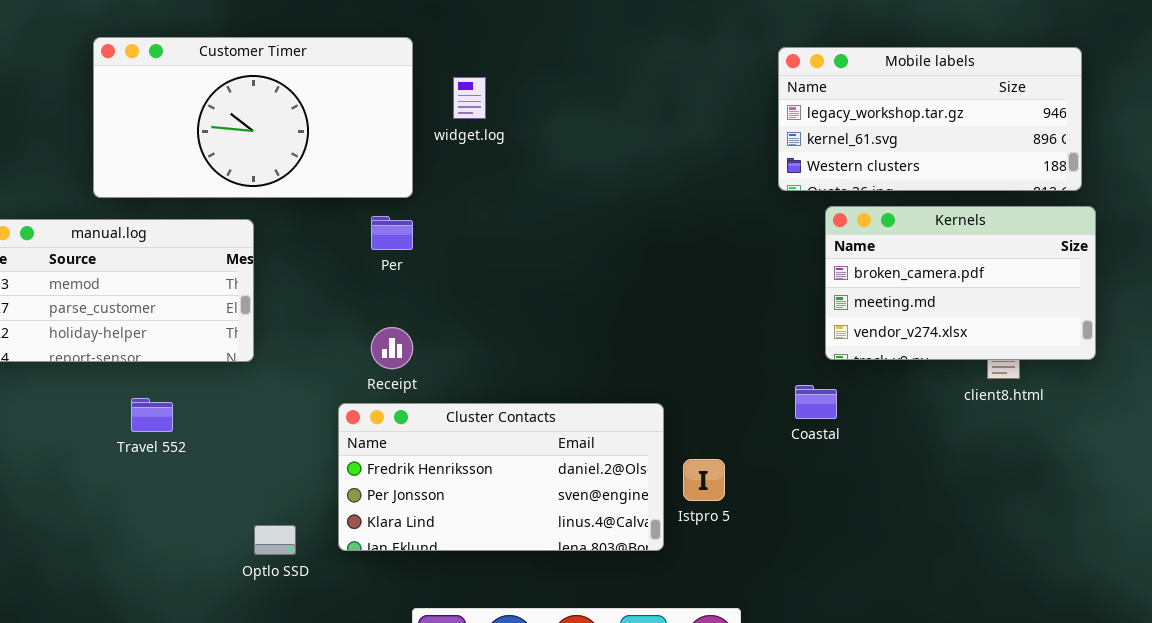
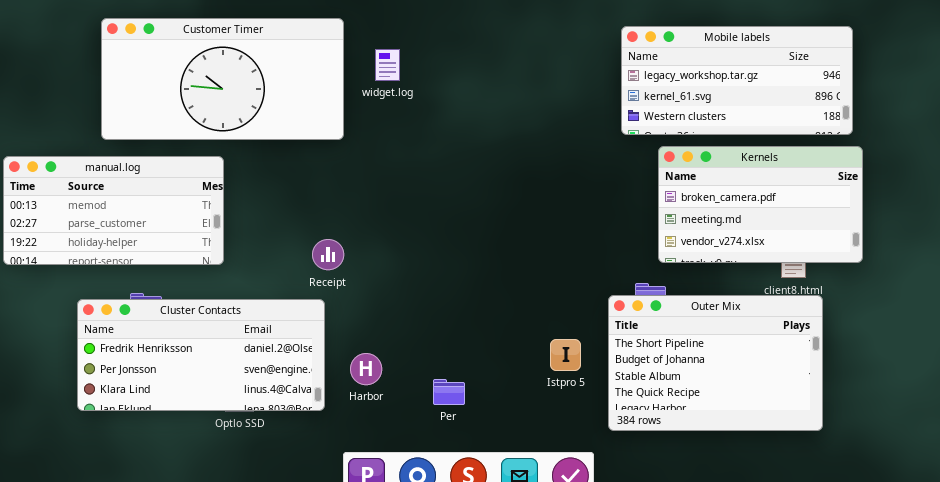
Per: [371,216,413,250] -> [433,379,465,405], moved
Outer Mix: none -> [608,295,823,431], opened
Cluster Contacts: [338,403,664,551] -> [77,299,325,411], moved

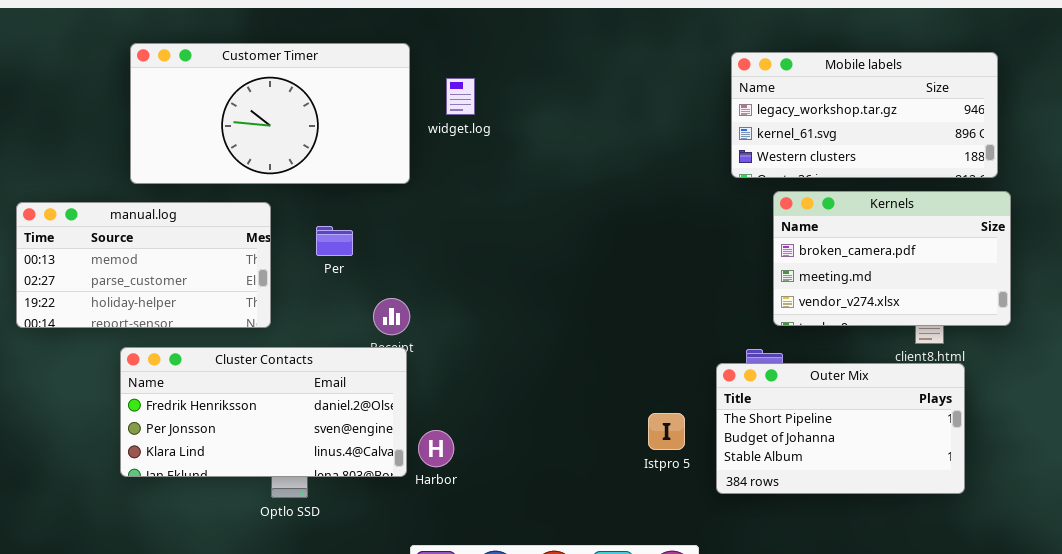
Outer Mix: [608,295,823,431] -> [716,363,965,494], resized
Cluster Contacts: [77,299,325,411] -> [120,347,407,477], moved
Per: [433,379,465,405] -> [316,226,353,256], moved

